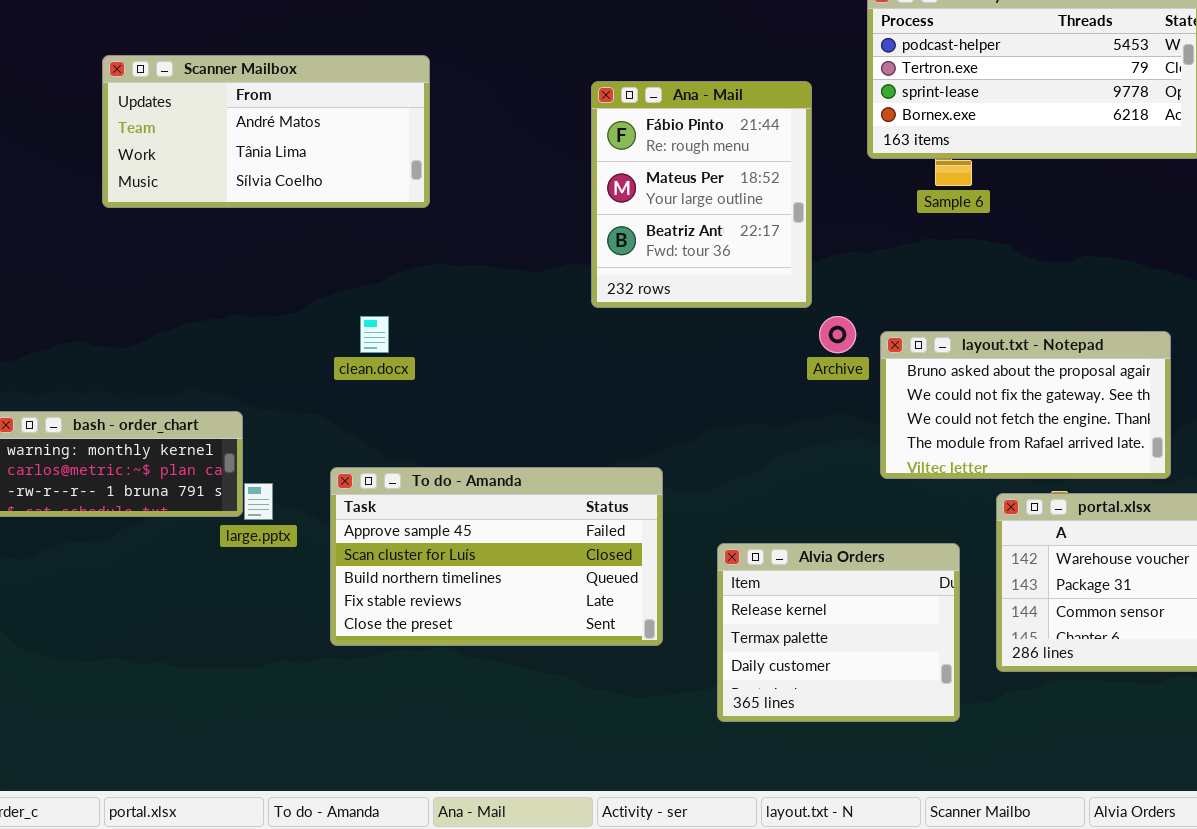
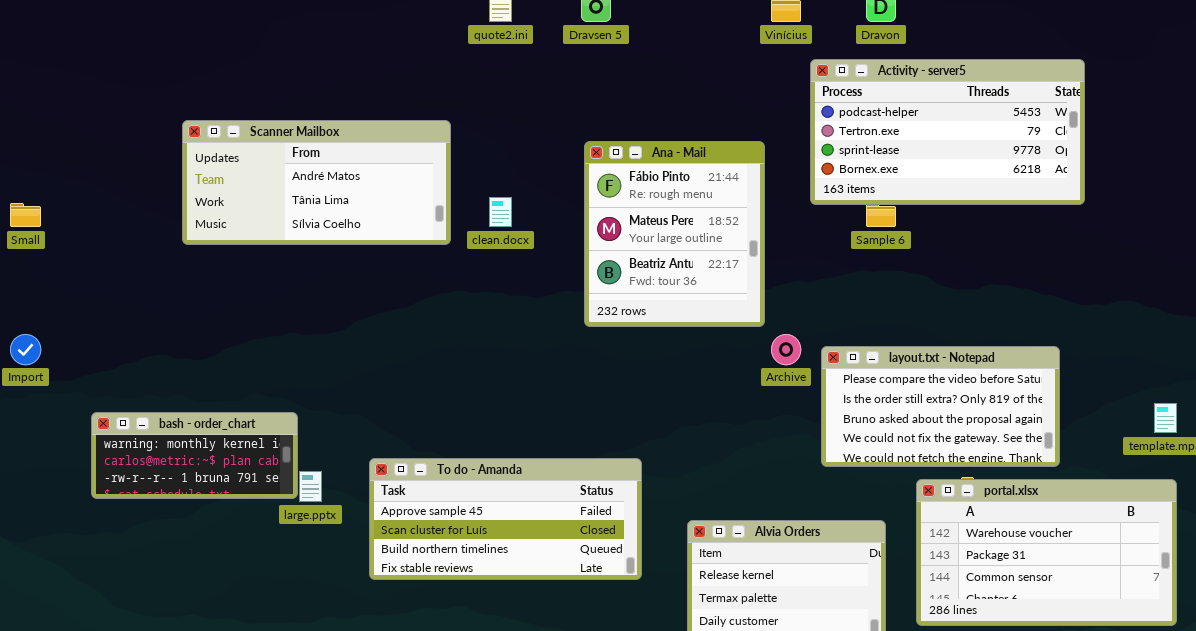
clean.docx: [360,316,389,353] -> [489,197,512,227], moved
layout.txt - Notepad: [880,331,1171,479] -> [821,346,1060,467], scrolled up 2 rows
To do - Amanda: [330,467,663,646] -> [369,458,642,580], resized

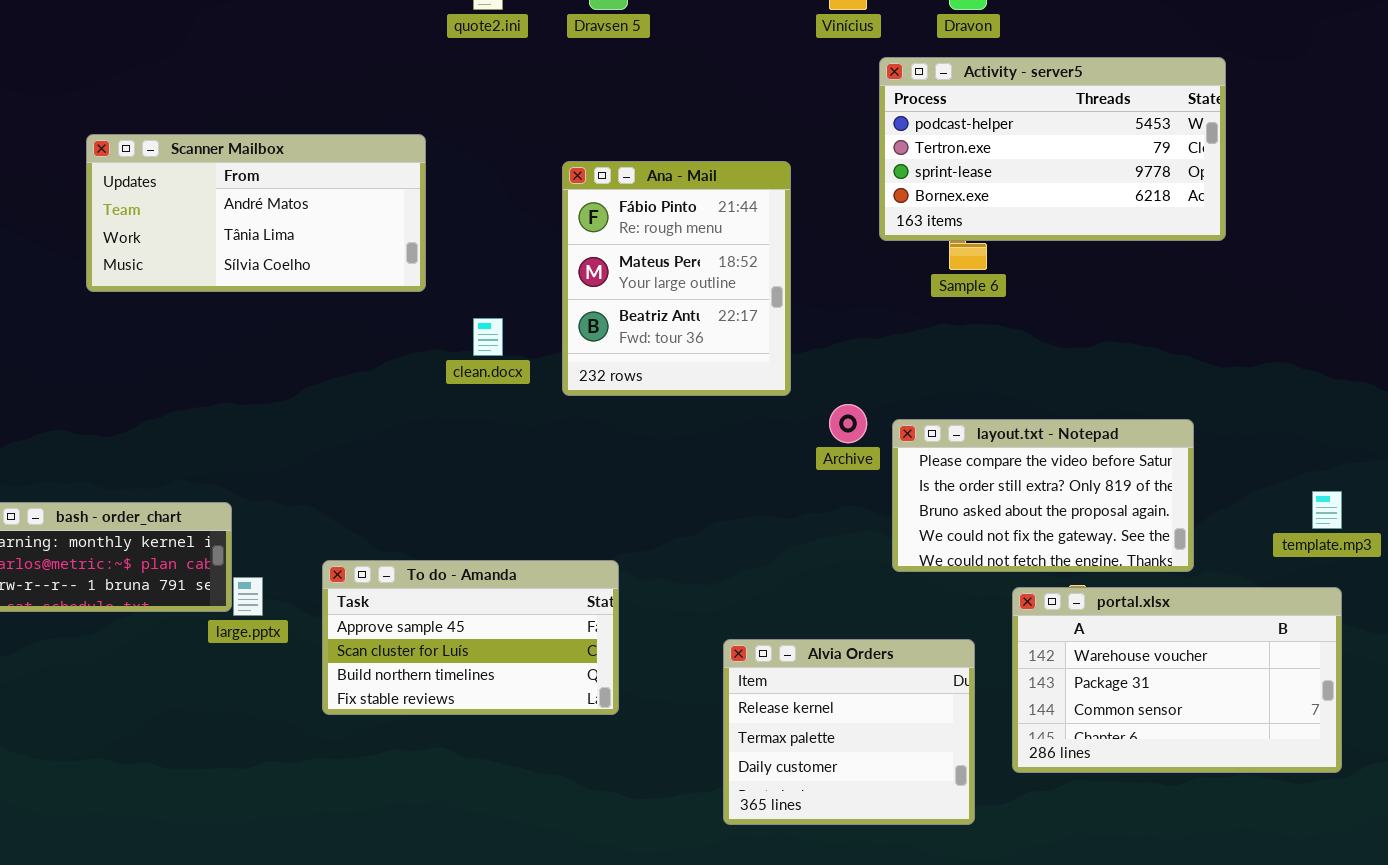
Ana - Mail: [584,141,765,327] -> [562,161,791,396], moved
clean.docx: [489,197,512,227] -> [473,318,503,356], moved
To do - Amanda: [369,458,642,580] -> [322,560,619,715], resized

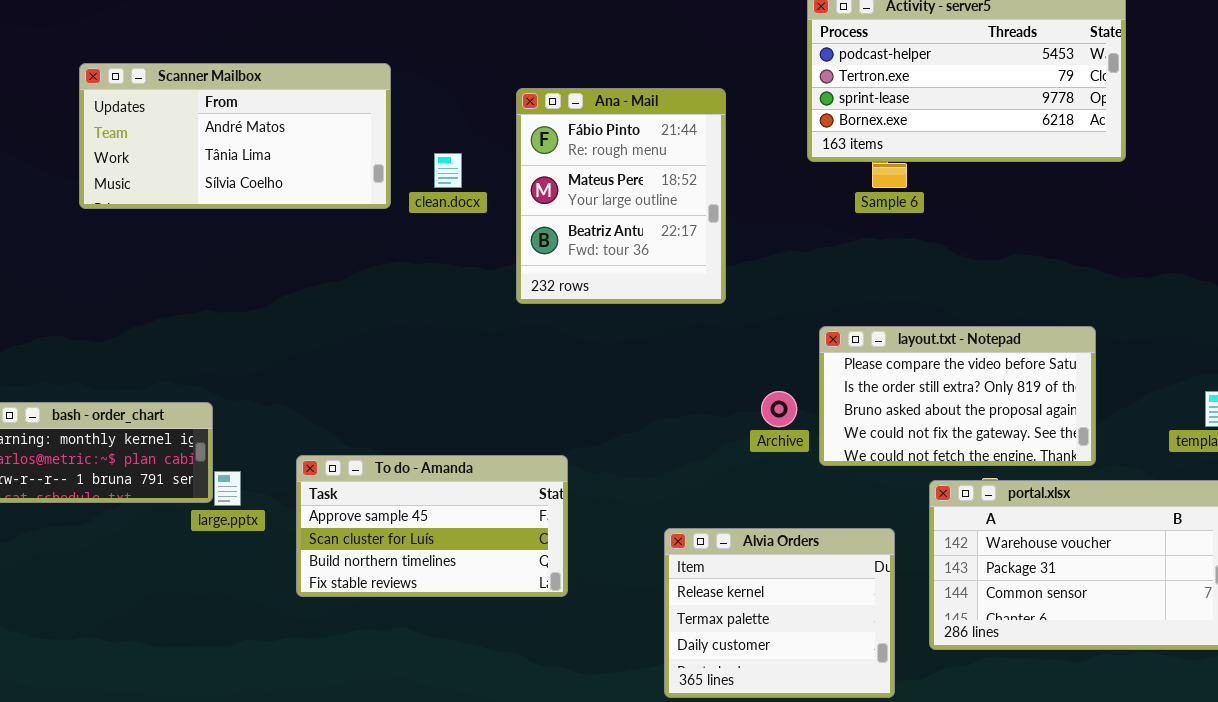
clean.docx: [473,318,503,356] -> [434,153,462,188], moved
Archive: [829,404,867,443] -> [761,391,797,427], moved

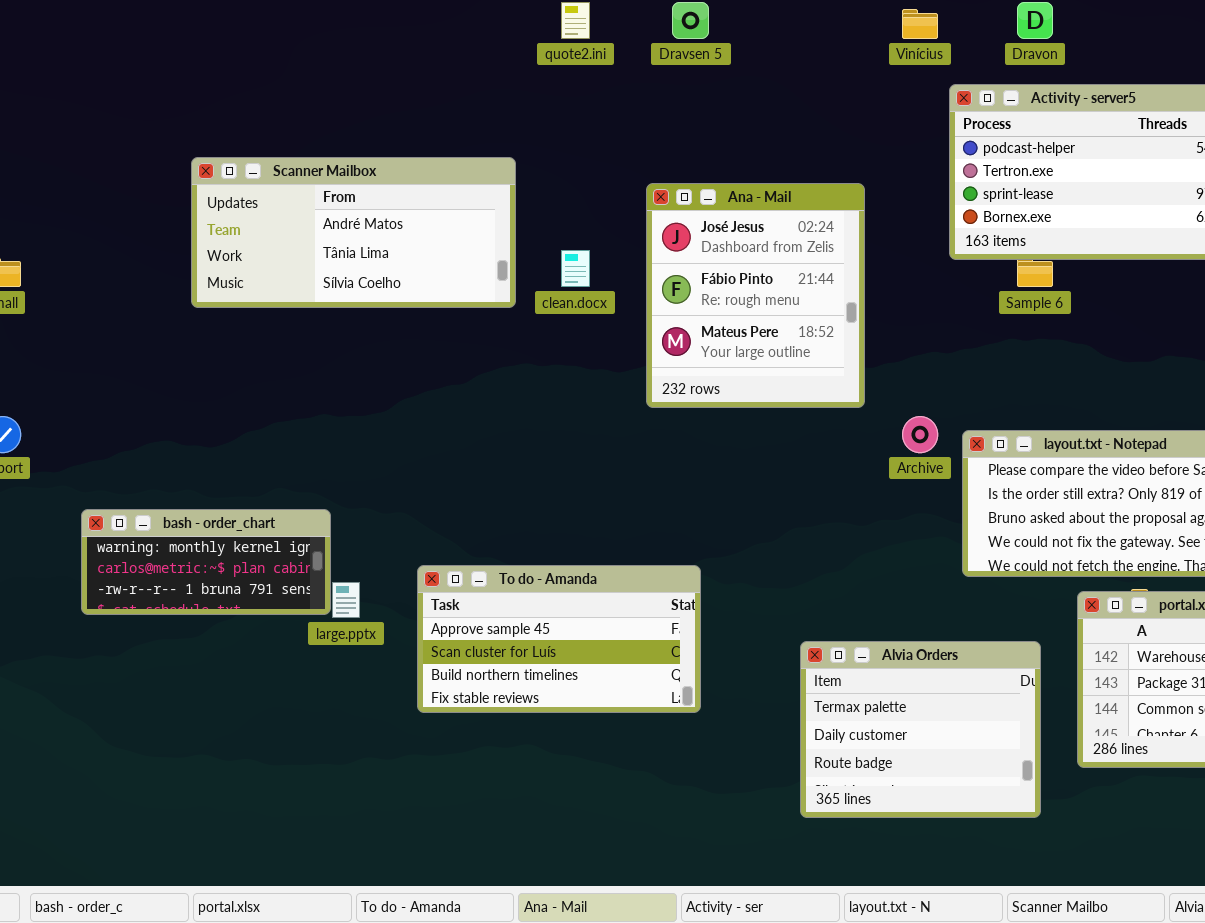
Ana - Mail: [516,88,726,304] -> [646,183,865,408], scrolled up 1 row
Archive: [761,391,797,427] -> [902,416,938,453], moved
Alvia Orders: [664,528,895,698] -> [800,641,1041,818], scrolled down 1 row

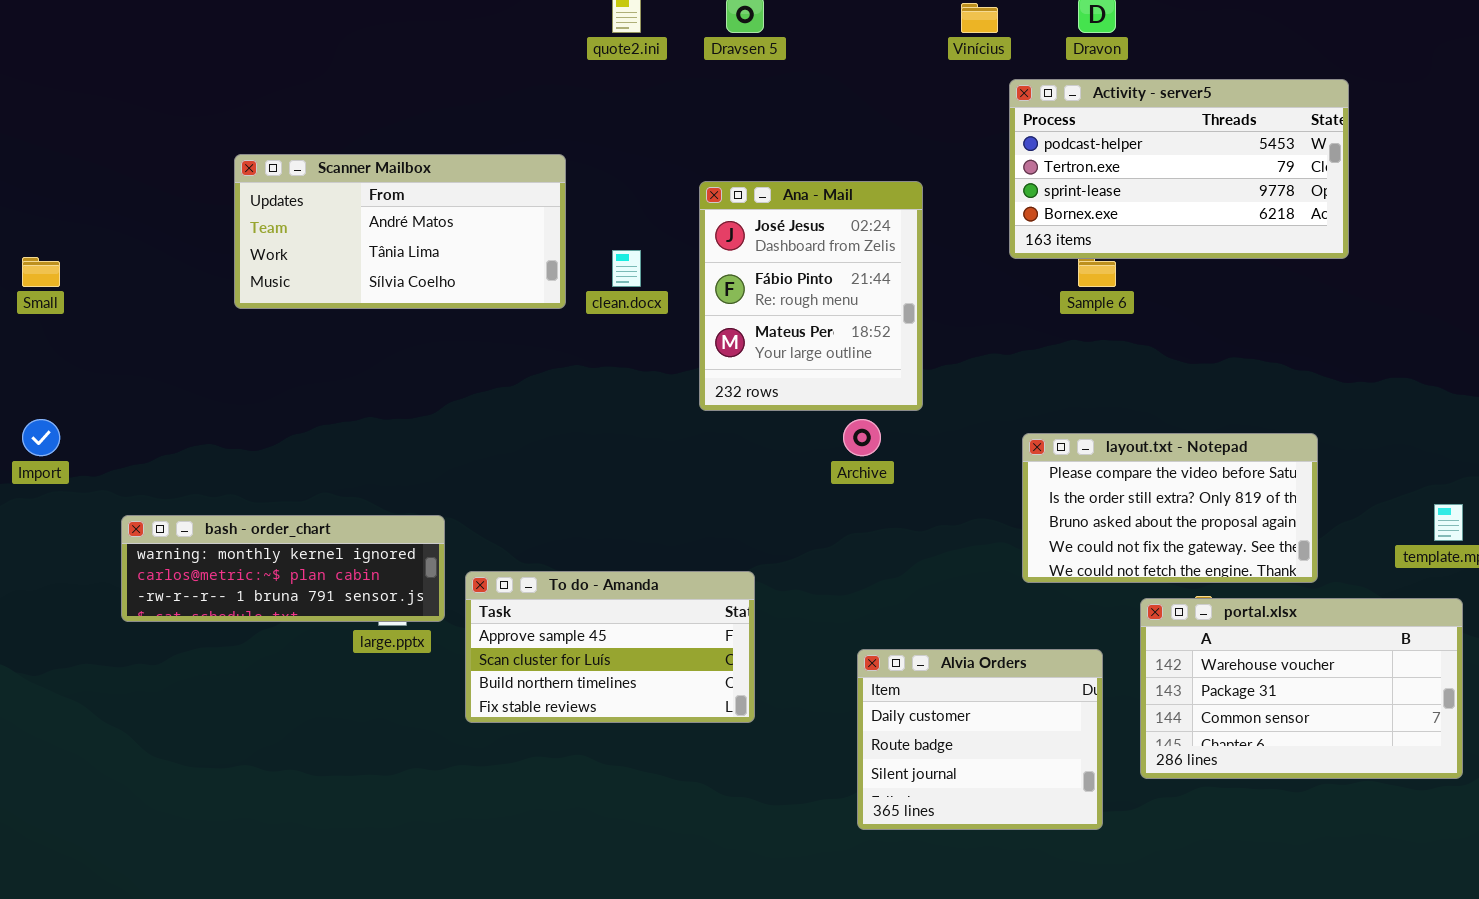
Archive: [902,416,938,453] -> [843,419,881,456], moved
bash - order_chart: [81,509,331,615] -> [121,515,445,622], resized
Alvia Orders: [800,641,1041,818] -> [857,649,1103,830], scrolled down 1 row

